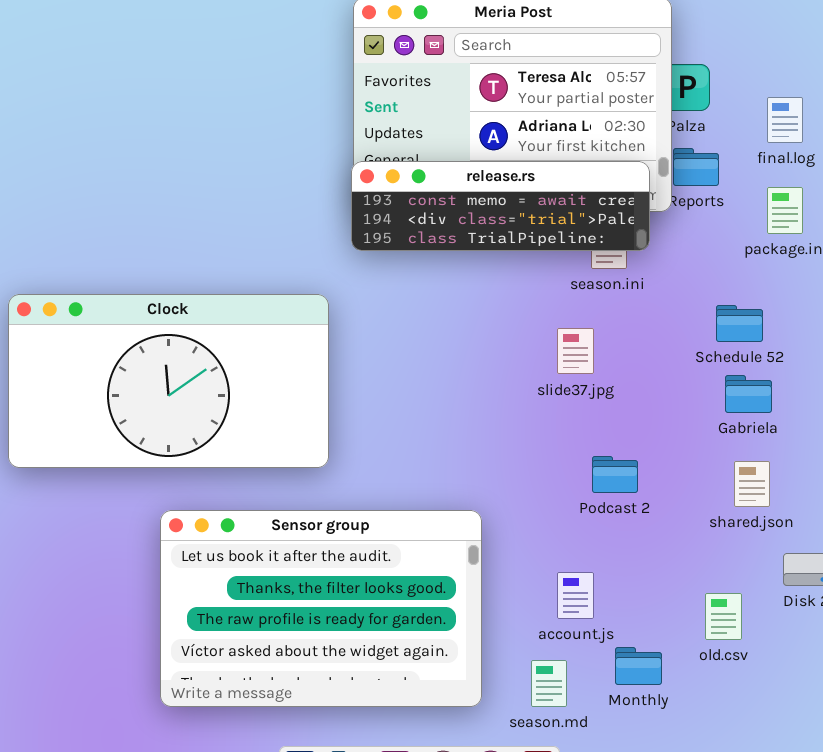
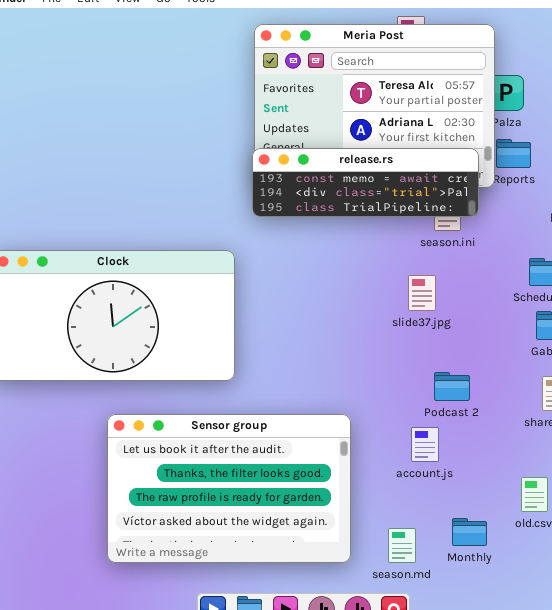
account.js: [557,572,594,619] -> [411,427,439,462], moved

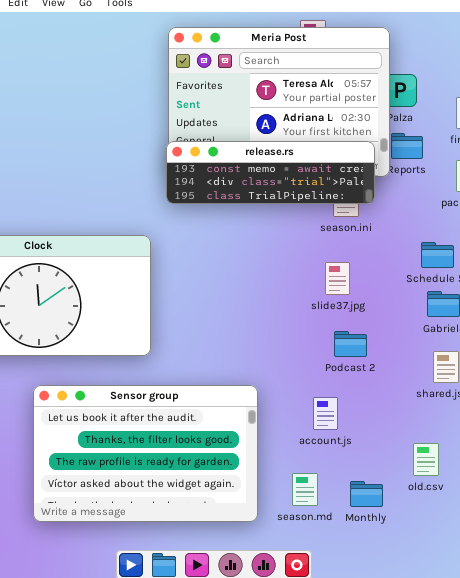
slide37.jpg: [408,275,436,311] -> [325,262,350,295], moved
Podcast 2: [434,372,470,401] -> [334,331,367,357], moved
season.md: [388,528,416,563] -> [292,473,318,506], moved

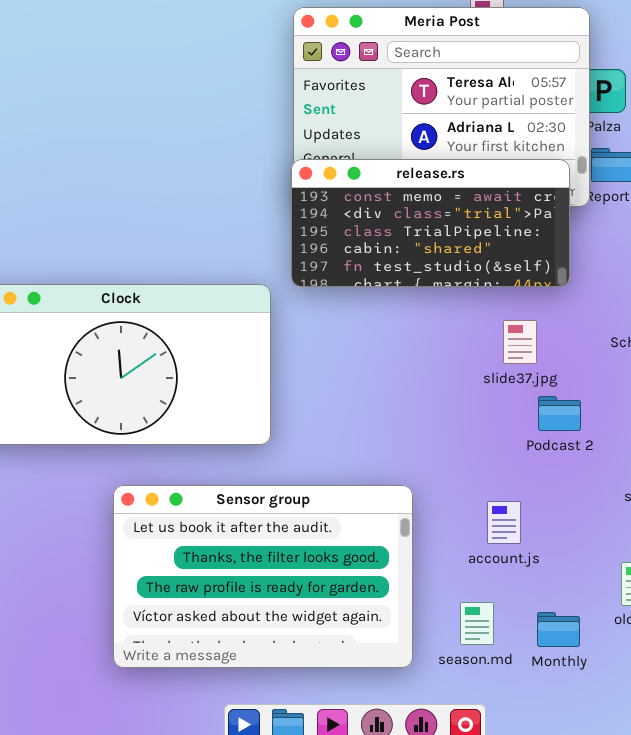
release.rs: [166,141,375,204] -> [291,159,570,287], resized
Podcast 2: [334,331,367,357] -> [538,396,581,431], moved

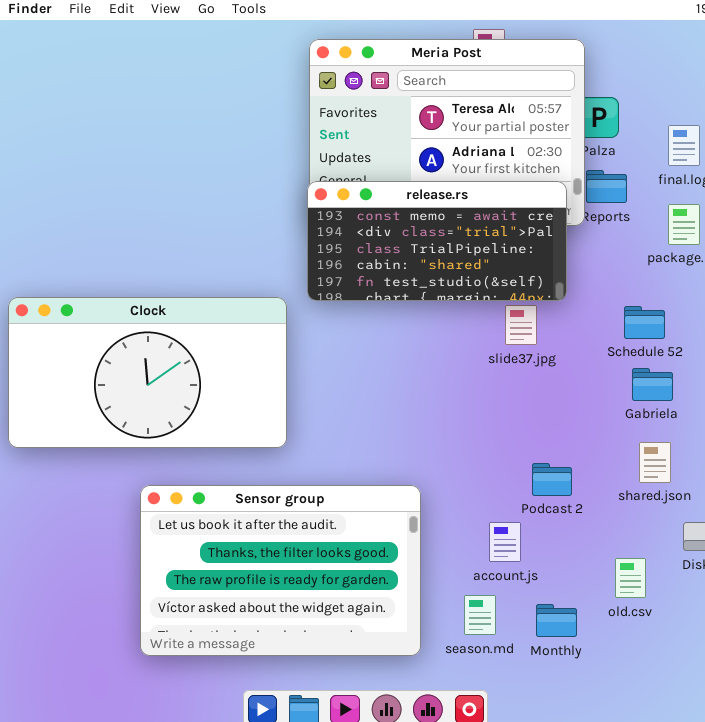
slide37.jpg: [503,320,537,364] -> [505,305,537,345], moved
Podcast 2: [538,396,581,431] -> [532,463,572,496], moved
account.js: [487,501,521,544] -> [489,522,521,562], moved

